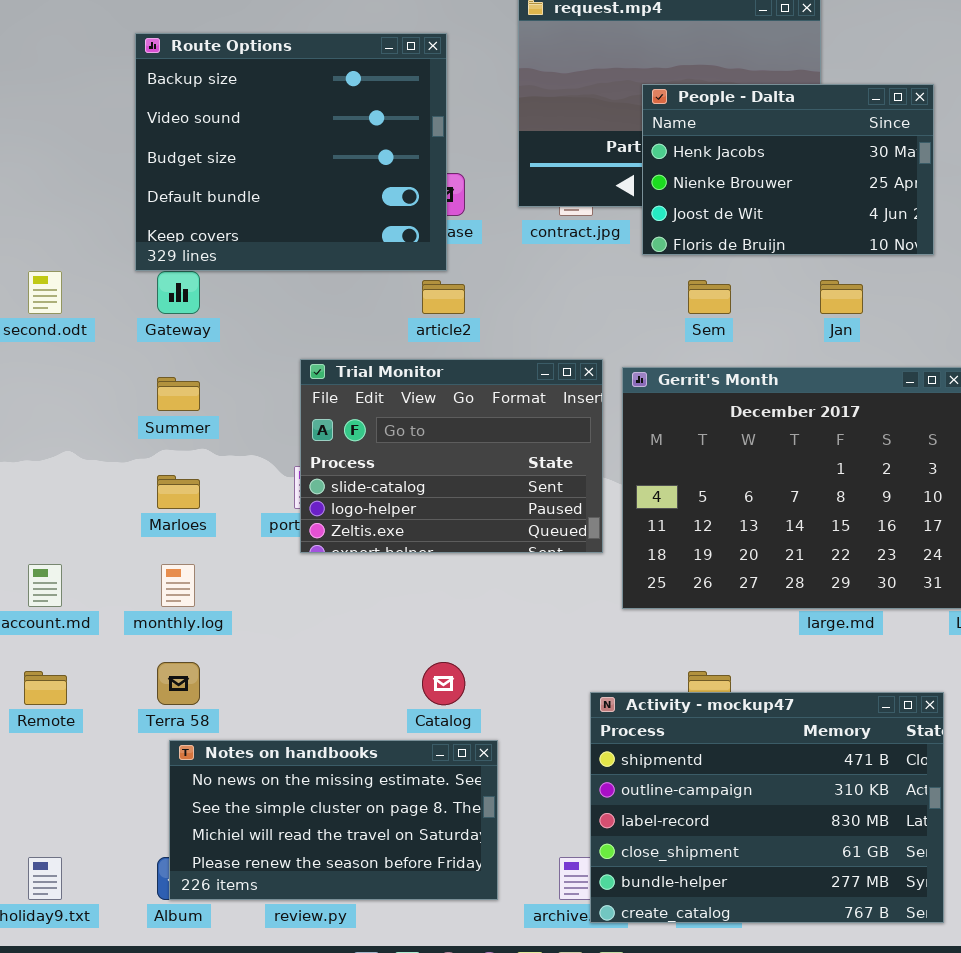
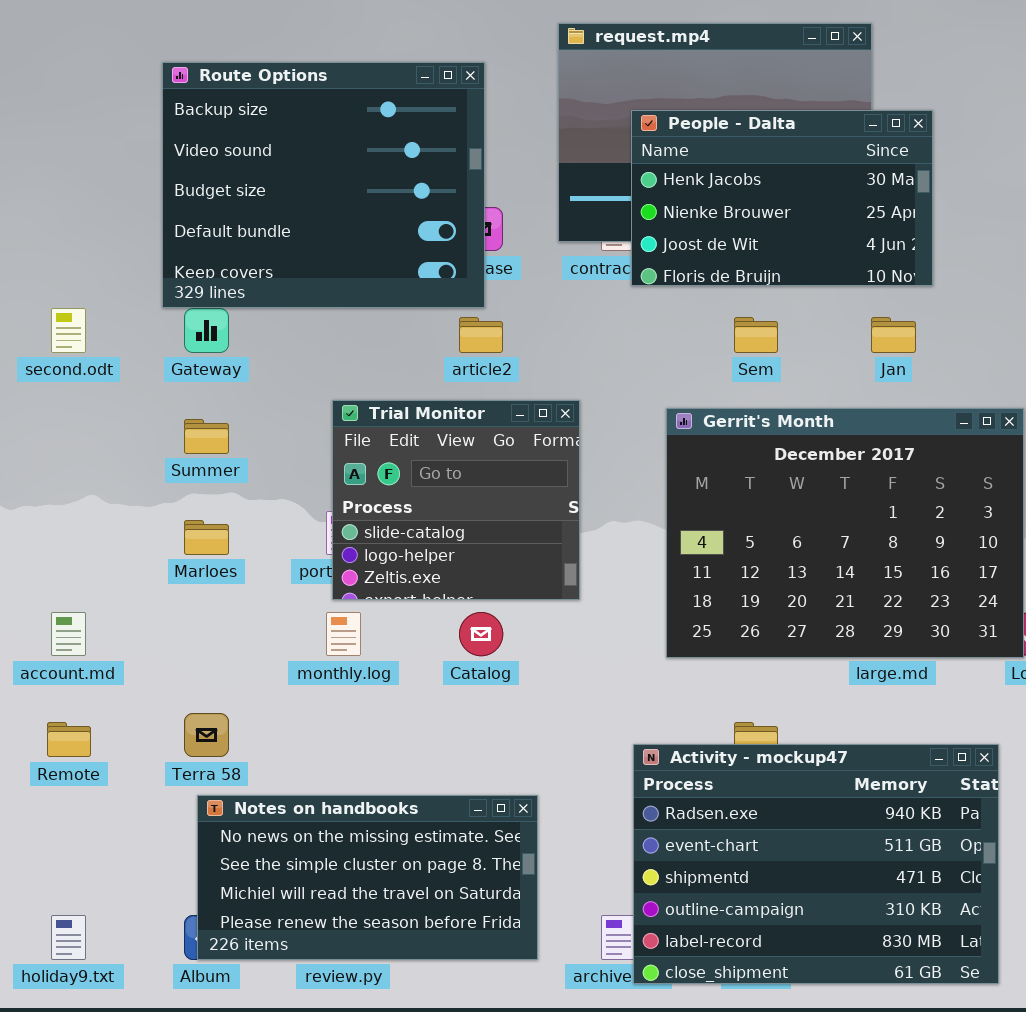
People - Dalta: [642,84,934,255] -> [631,110,933,286], moved
Trial Monitor: [300,359,603,553] -> [332,400,580,600], resized
monthly.log: [161,564,195,607] -> [326,612,361,656], moved
Catalog: [422,662,465,705] -> [459,612,503,656], moved
Activity - mockup47: [590,692,944,923] -> [633,744,999,984], scrolled up 2 rows

